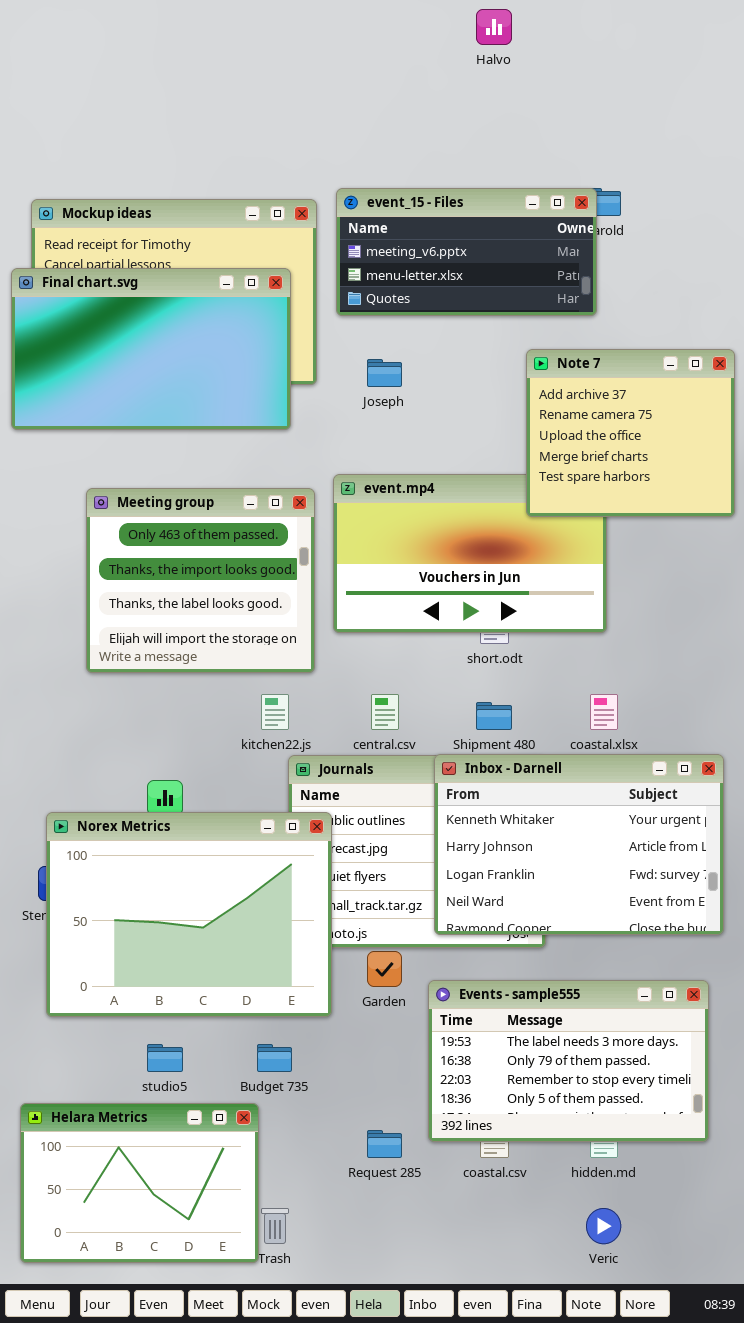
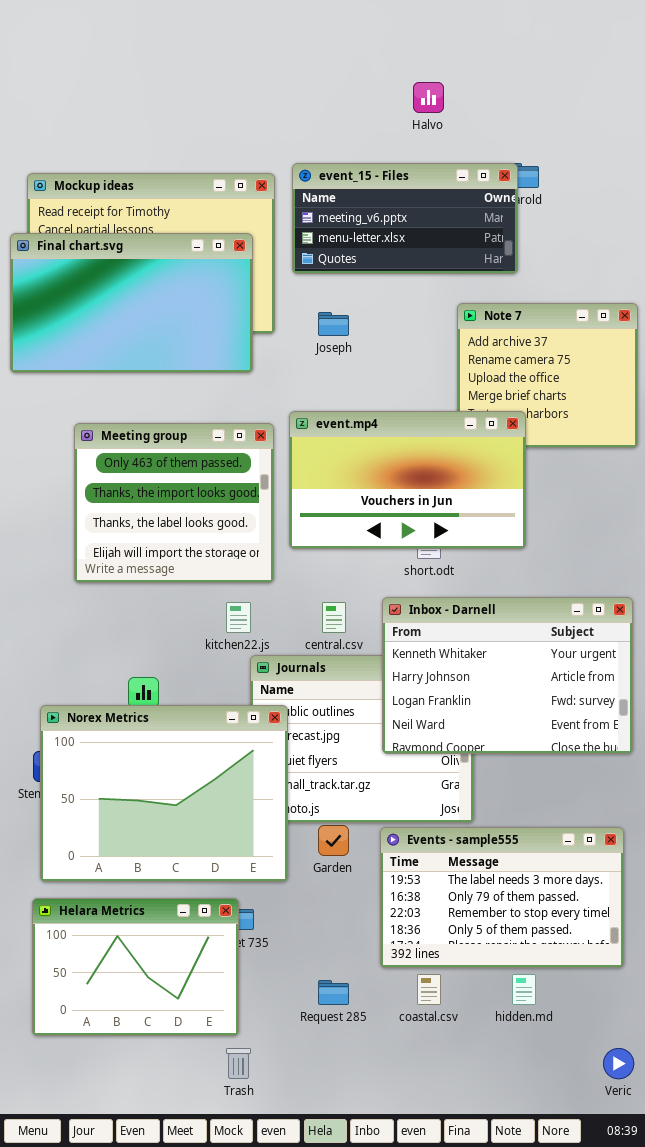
Halvo: [476,9,512,45] -> [413,82,444,113], moved
event.mp4: [333,474,607,633] -> [289,411,526,549], raised
Inbox - Darnell: [434,754,724,935] -> [382,597,633,754], moved
Events - sample555: [428,980,709,1142] -> [380,827,624,968], moved
Helara Metrics: [20,1103,259,1263] -> [32,898,239,1036], moved
Veric: [586,1208,621,1244] -> [603,1048,634,1079], moved

